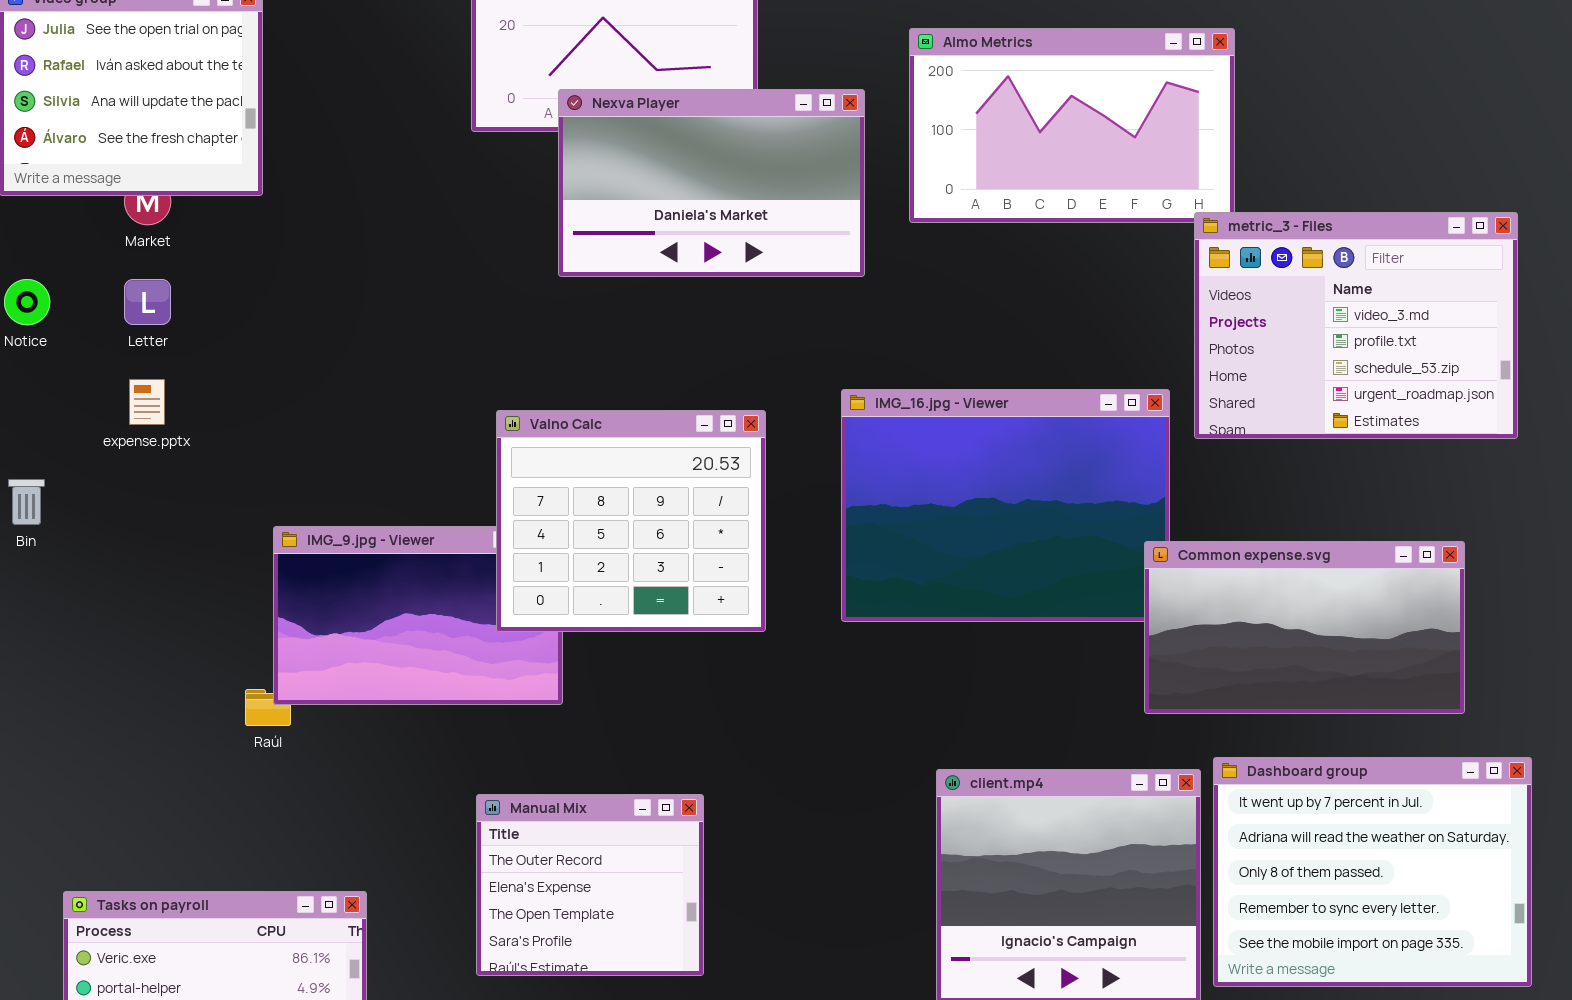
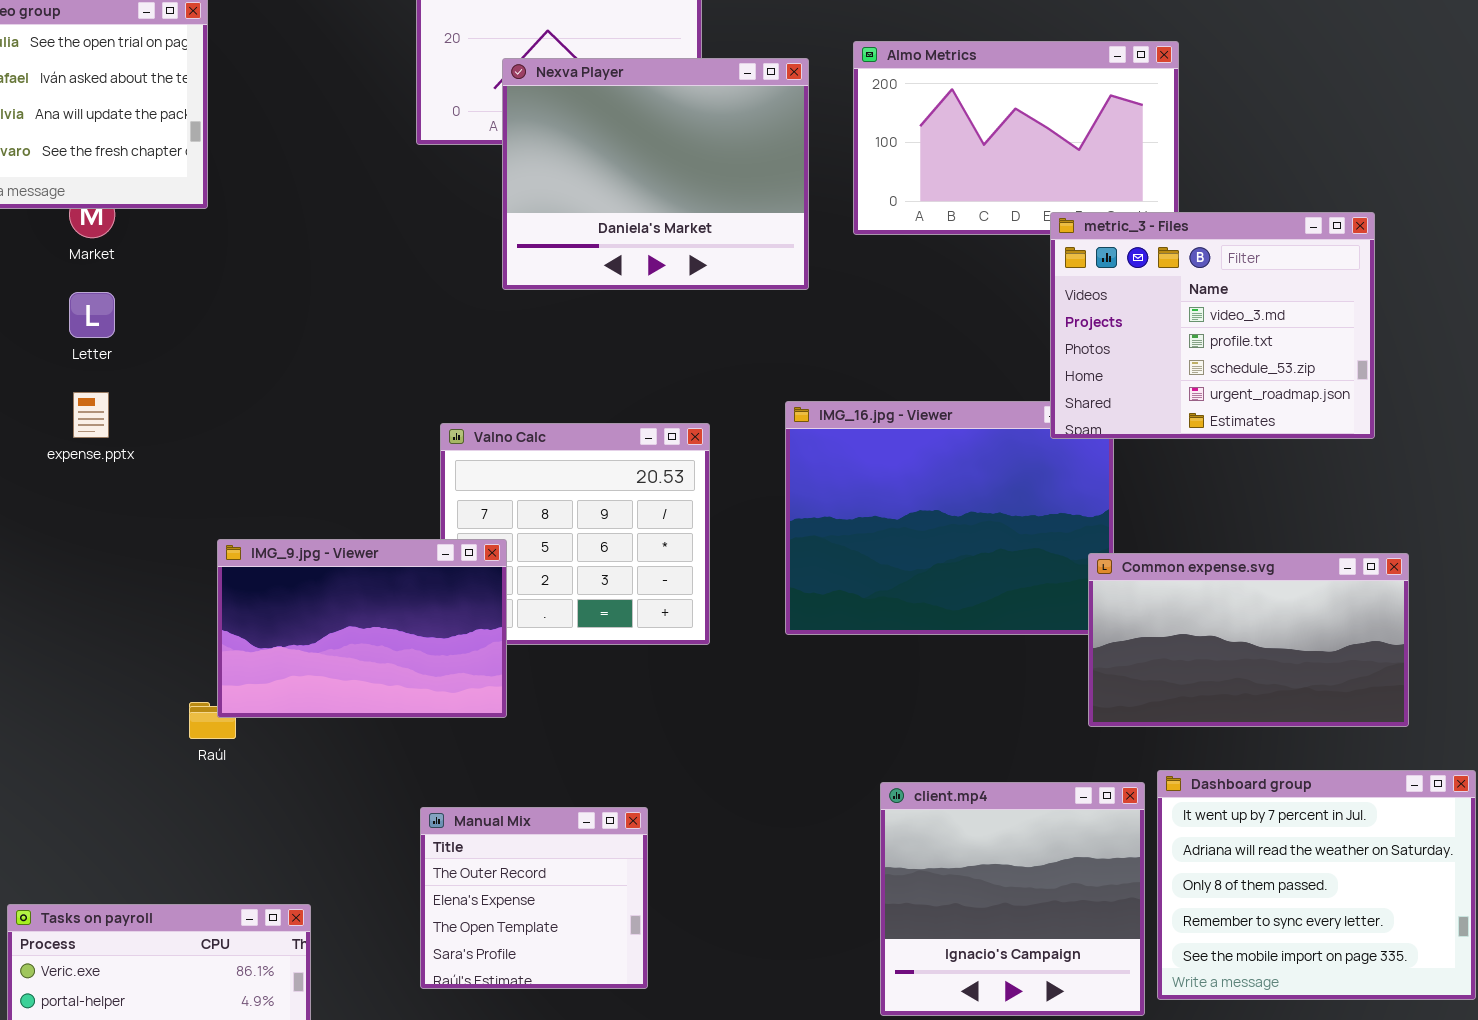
Nexva Player: [558,89,865,277] -> [502,58,809,290], resized
metric_3 - Files: [1194,212,1518,439] -> [1050,212,1375,439], moved
IMG_9.jpg - Viewer: [273,526,563,705] -> [217,539,507,718], raised

